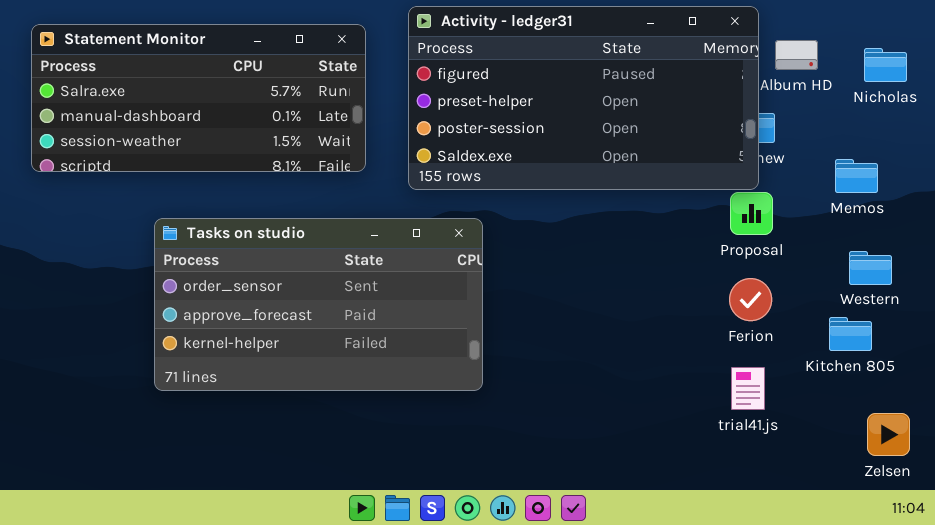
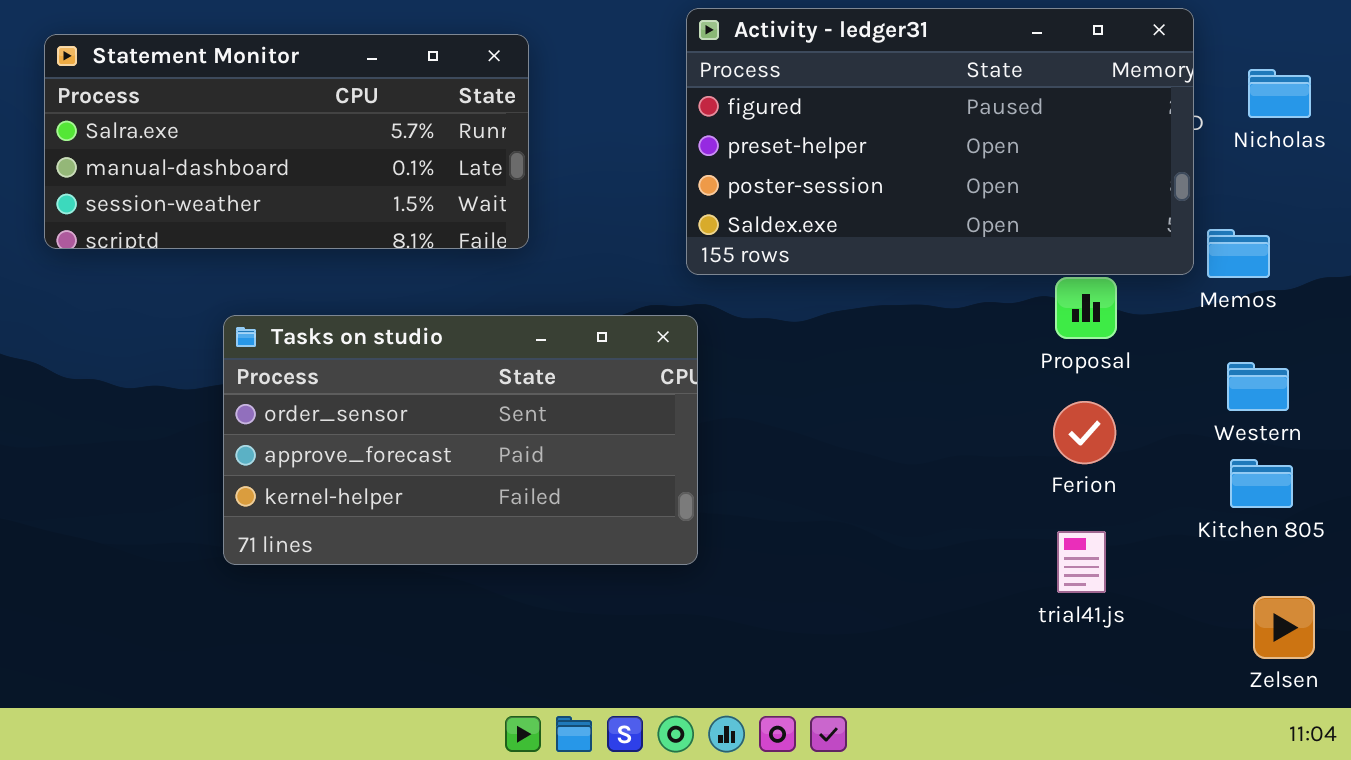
Activity - ledger31: [408,6,759,190] -> [686,8,1194,275], moved
Kitchen 805: [829,317,872,351] -> [1230,459,1293,508], moved

